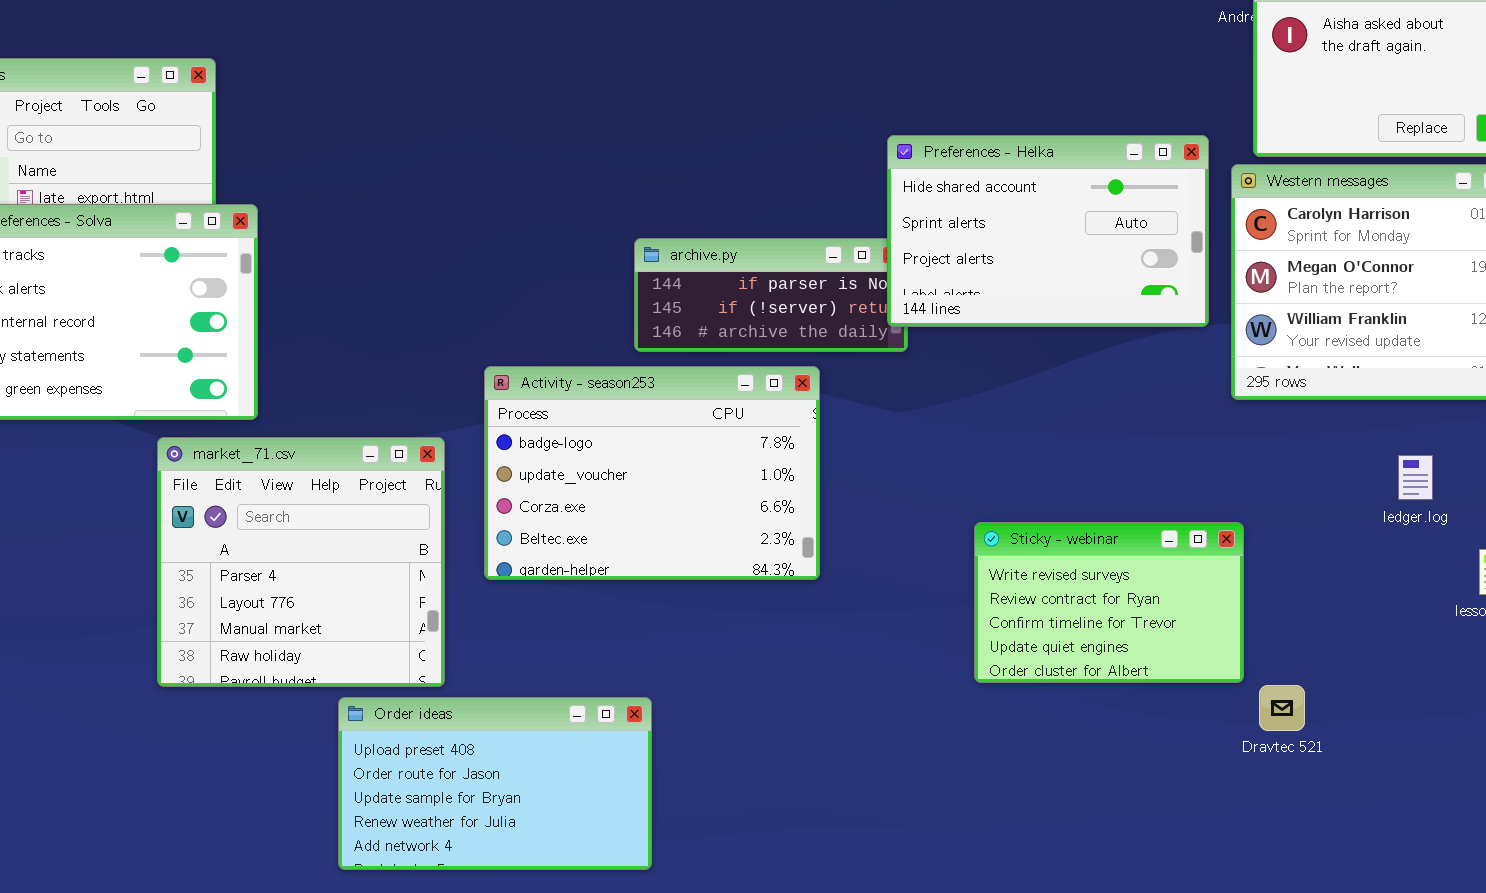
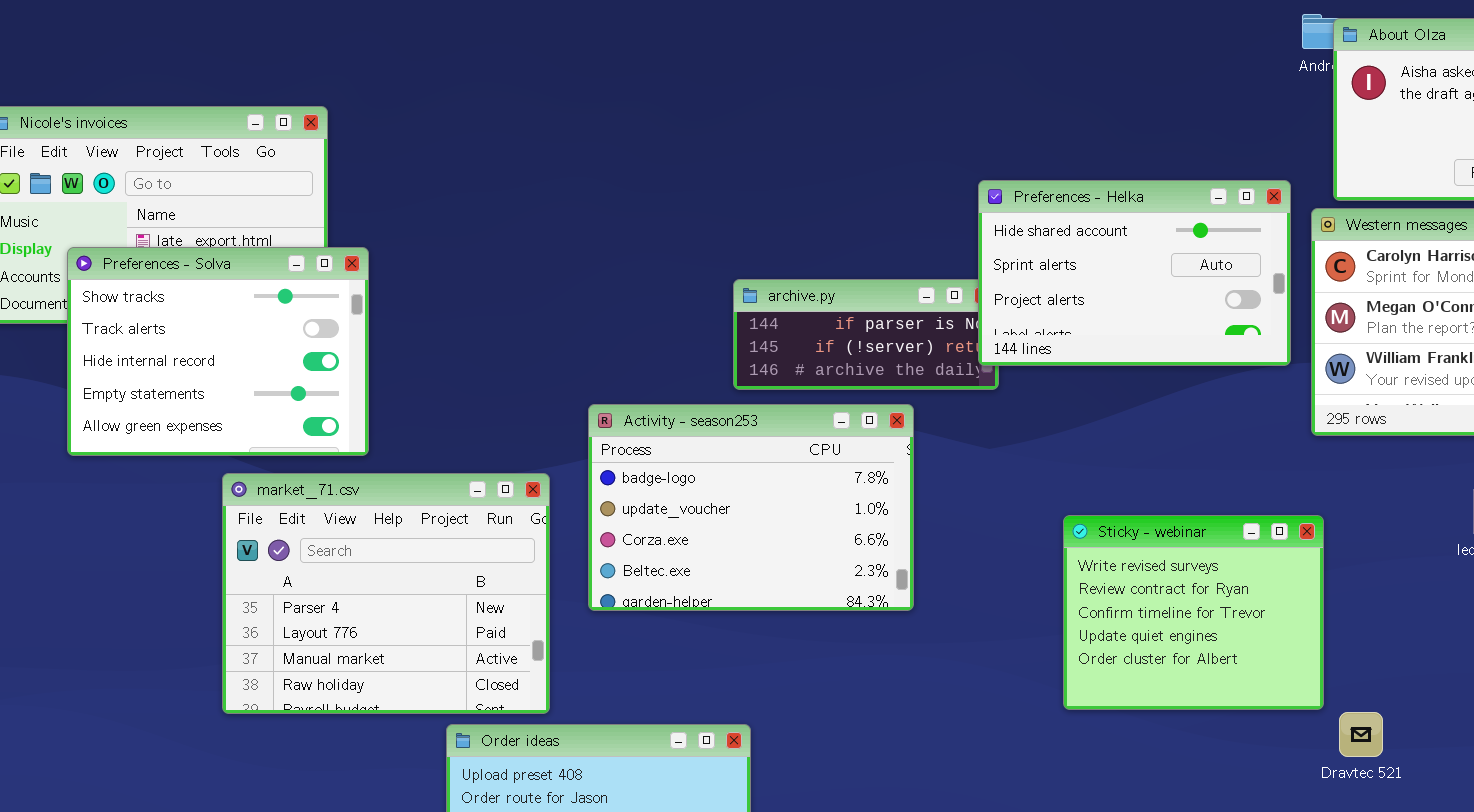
market_71.csv: [157,437,445,687] -> [222,473,550,714], resized
Sticky - webinar: [974,522,1244,683] -> [1063,515,1324,710], resized

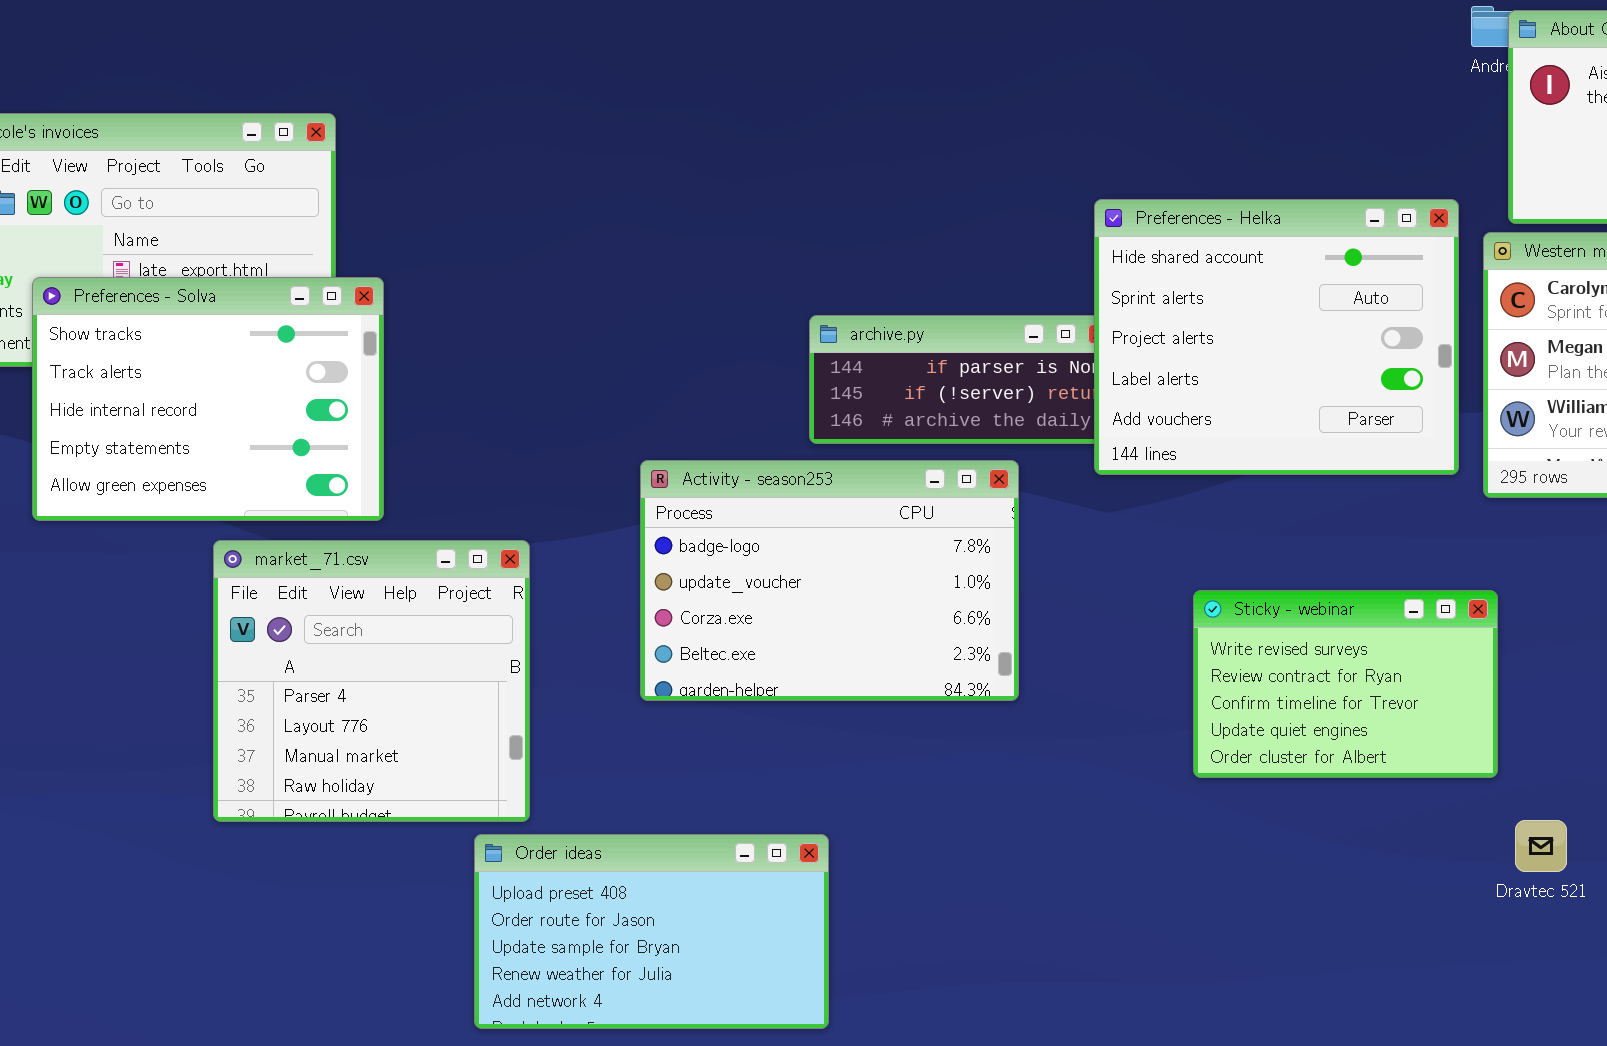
Preferences - Helka: [978,180,1291,366] -> [1094,199,1459,475], resized
market_71.csv: [222,473,550,714] -> [213,540,530,822], resized
Sticky - webinar: [1063,515,1324,710] -> [1193,590,1498,778], resized

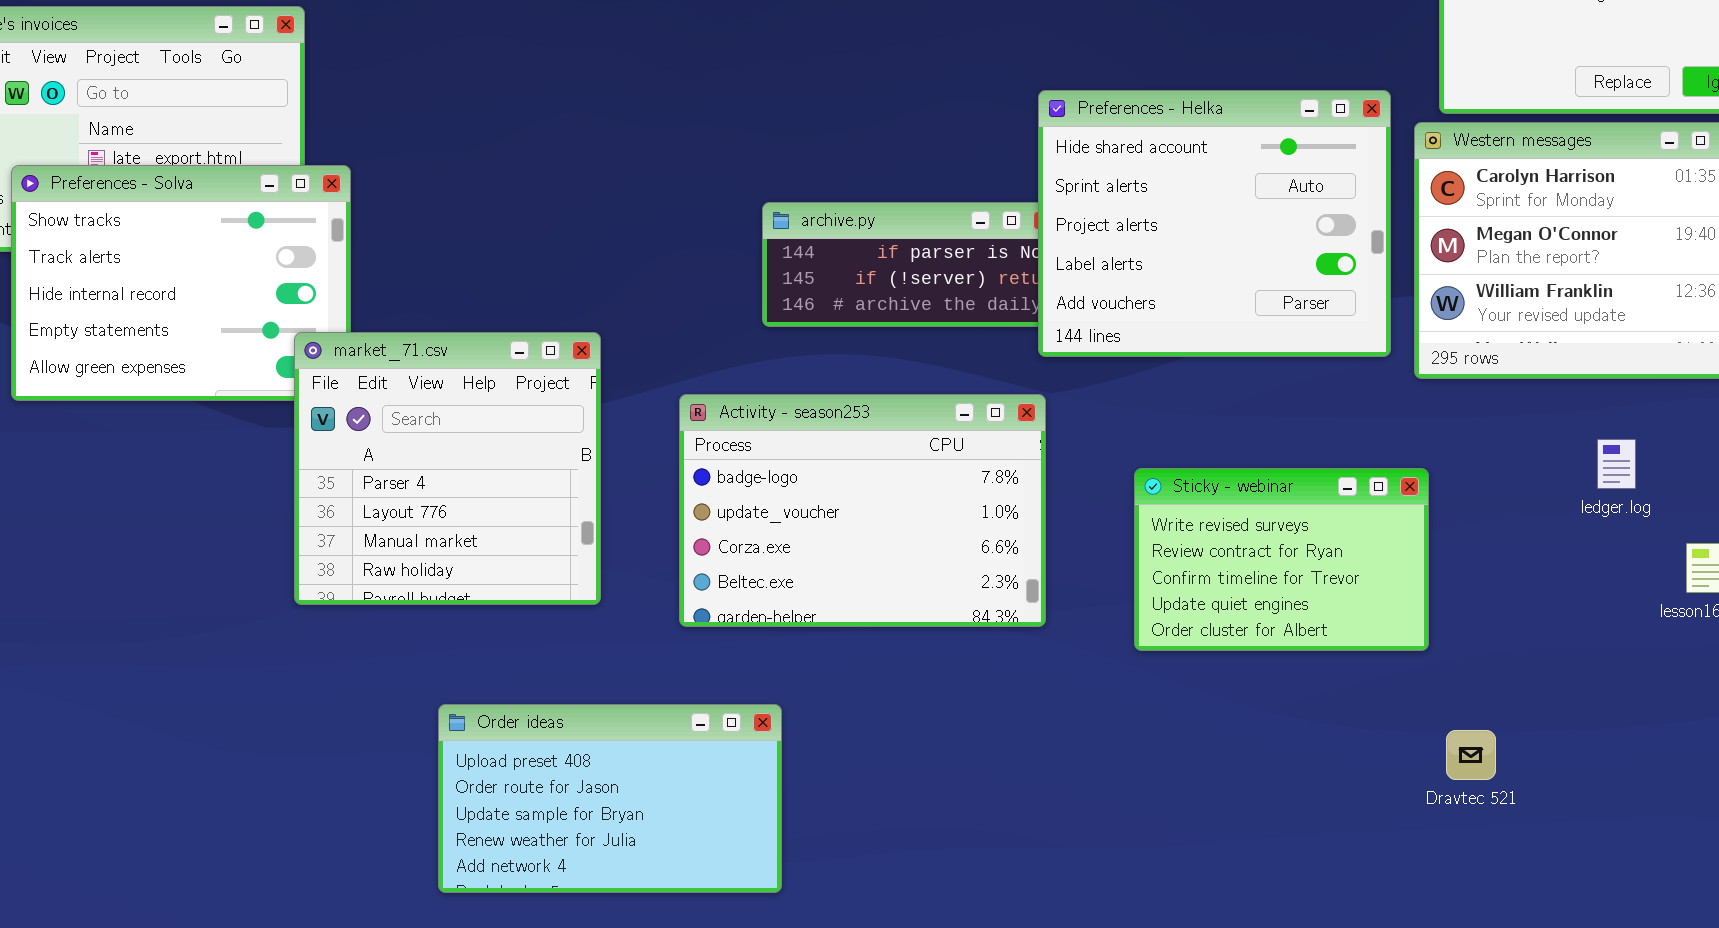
Activity - season253: [640,460,1019,701] -> [679,394,1046,627], moved
market_71.csv: [213,540,530,822] -> [294,332,601,605], moved
Dravtec 521: [1515,820,1567,872] -> [1446,730,1496,780], moved

